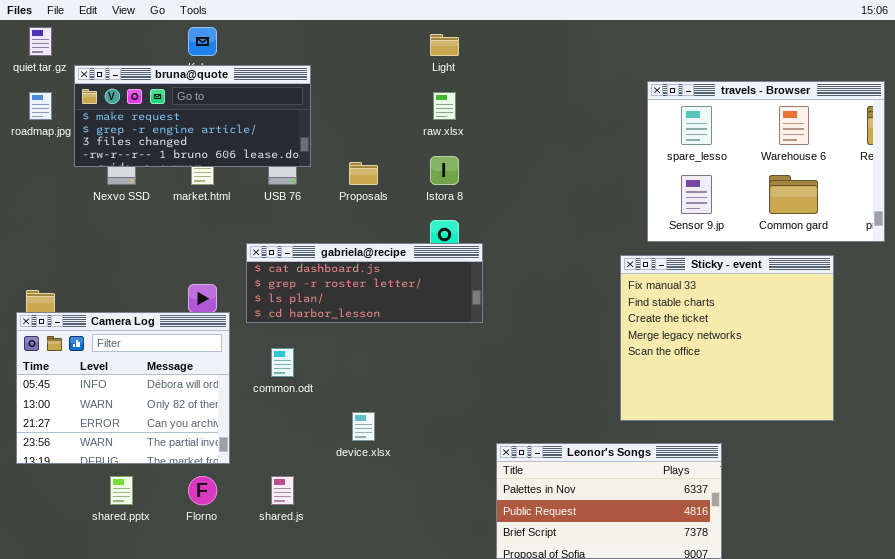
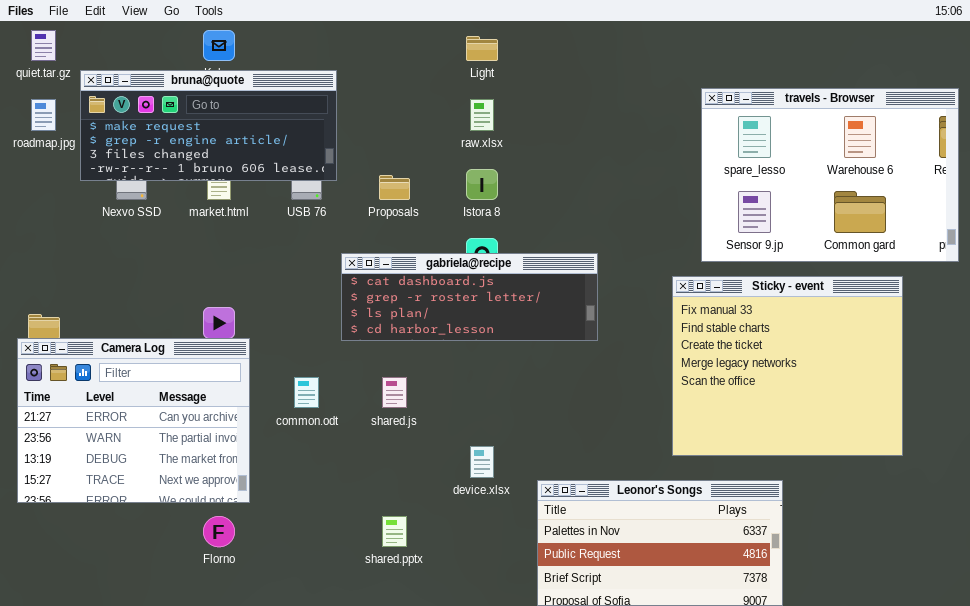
gabriela@recipe: [246,243,483,323] -> [341,253,598,341], moved
Camera Log: [16,312,230,464] -> [17,338,250,503], scrolled down 2 rows
device.xlsx: [352,412,375,441] -> [470,446,494,478], moved
shared.pptx: [110,476,133,505] -> [382,516,407,547], moved
shared.js: [271,476,294,505] -> [382,377,407,408], moved

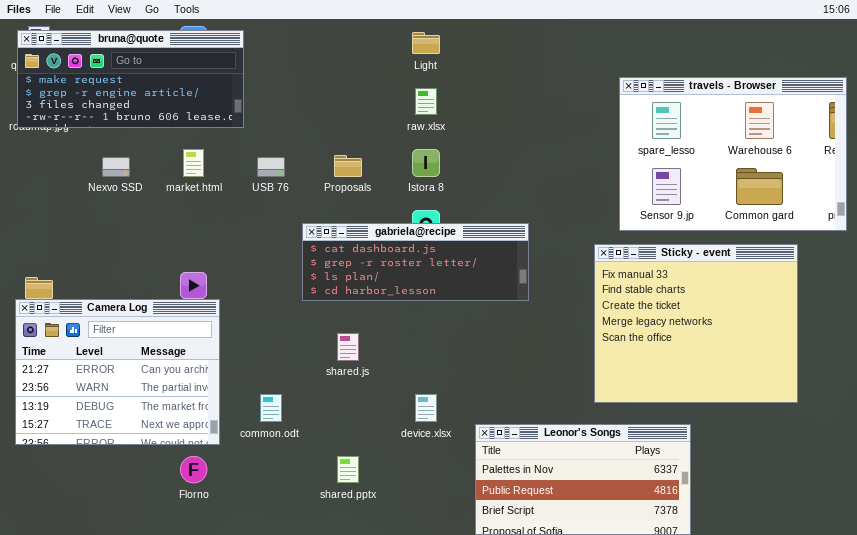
bruna@quote: [80,70,337,181] -> [17,30,244,128], moved
common.odt: [294,377,319,408] -> [260,394,282,422], moved

